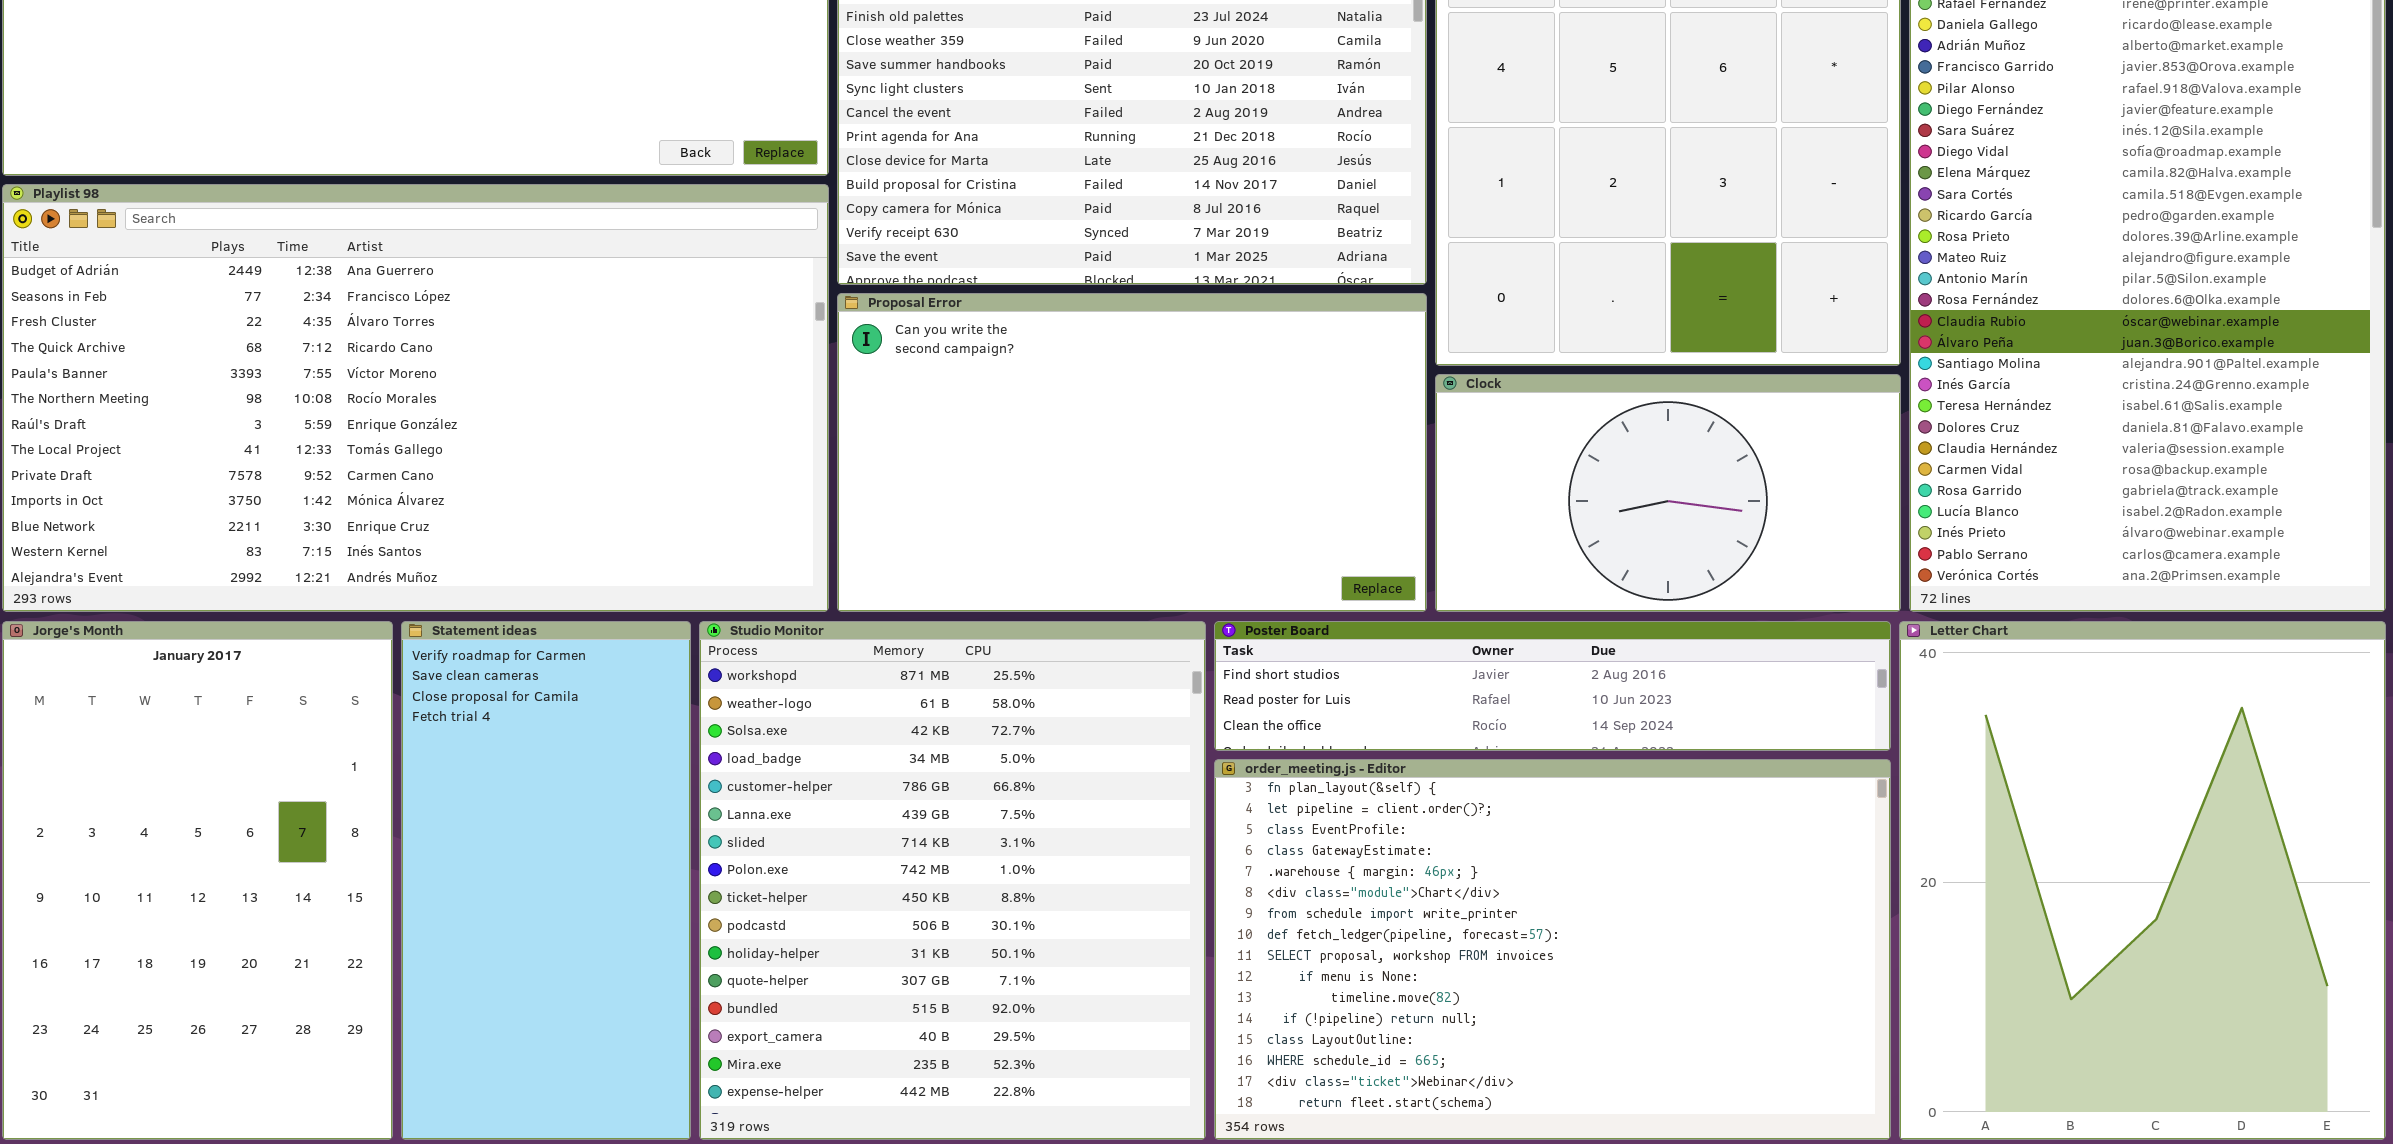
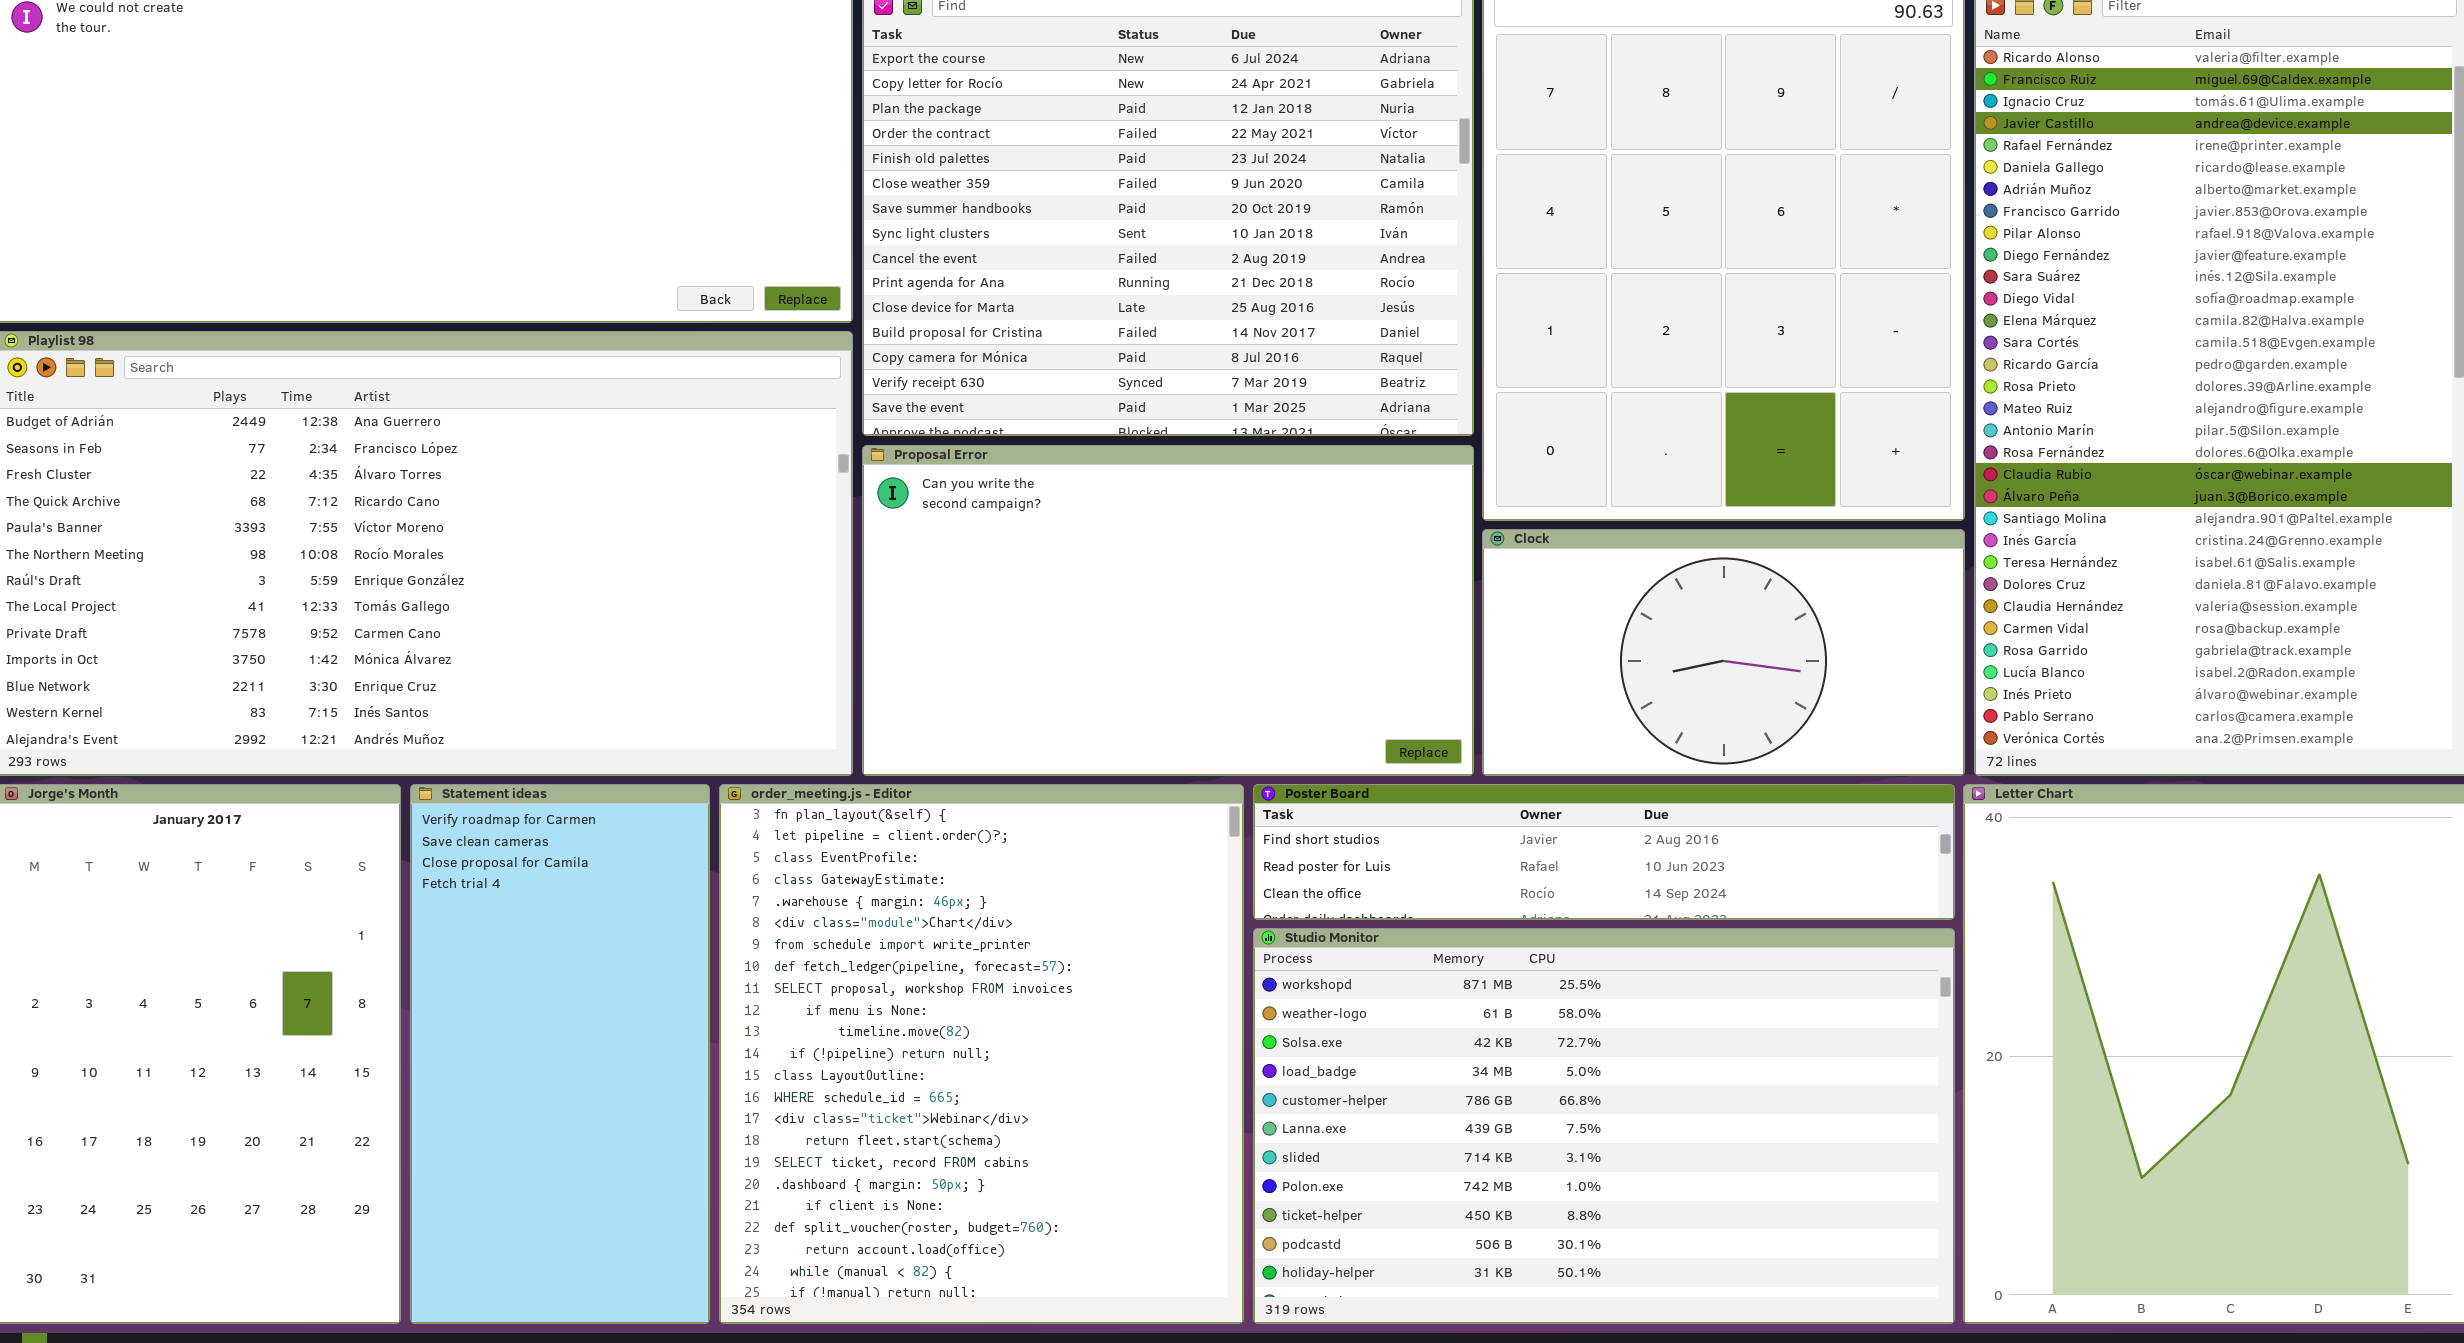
Studio Monitor: [699,621,1206,1140] -> [1253,928,1955,1324], moved, resized
order_meeting.js - Editor: [1214,759,1891,1140] -> [719,784,1244,1324], moved, resized

